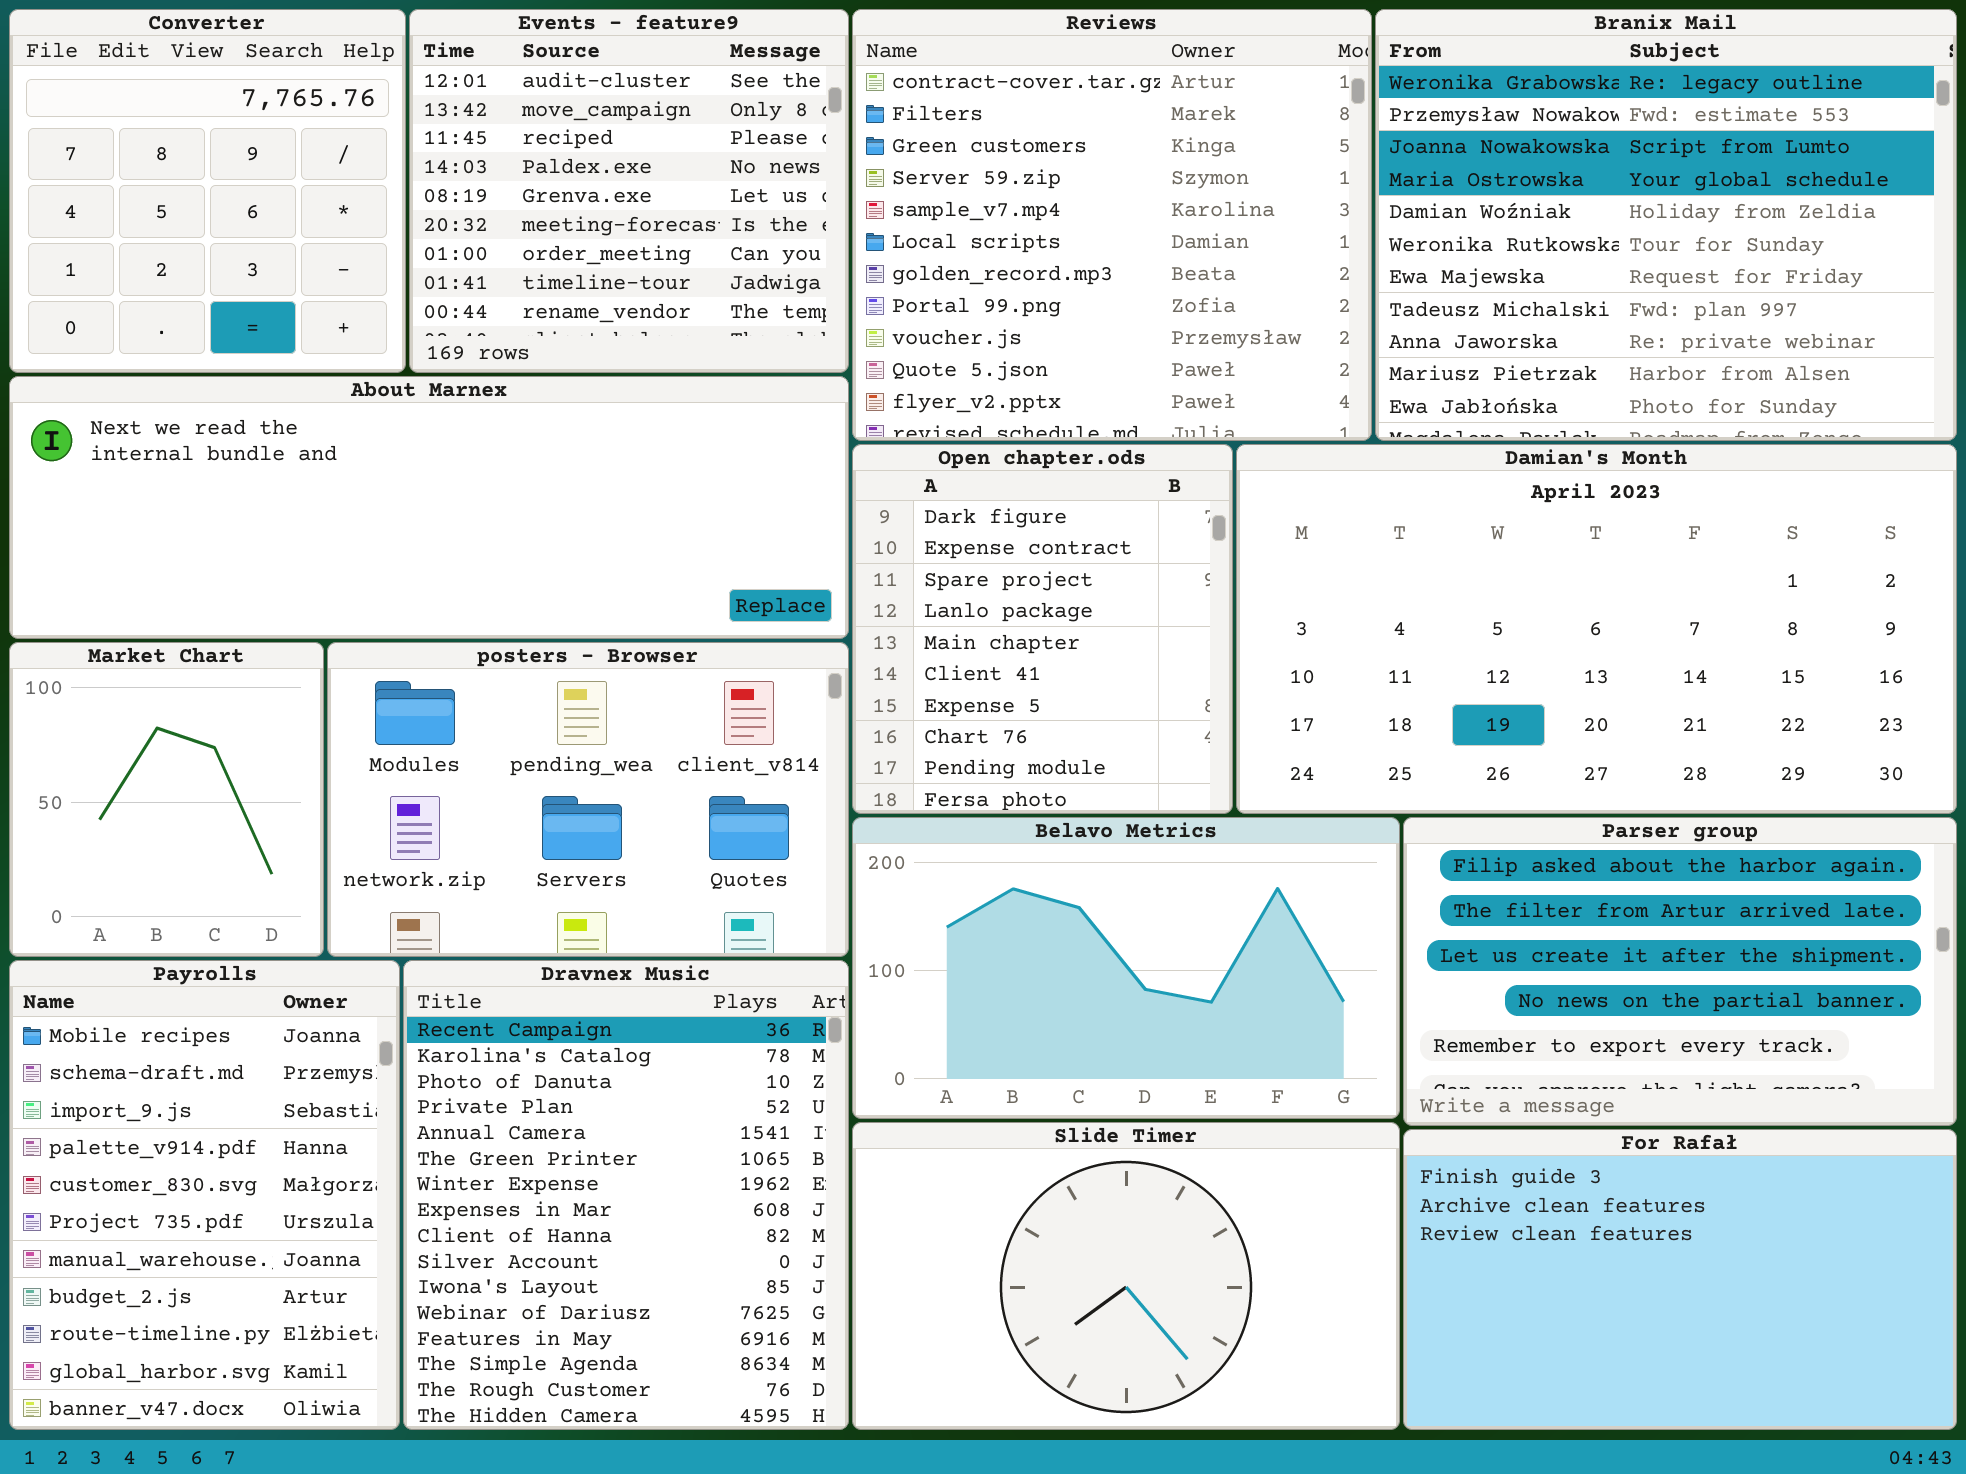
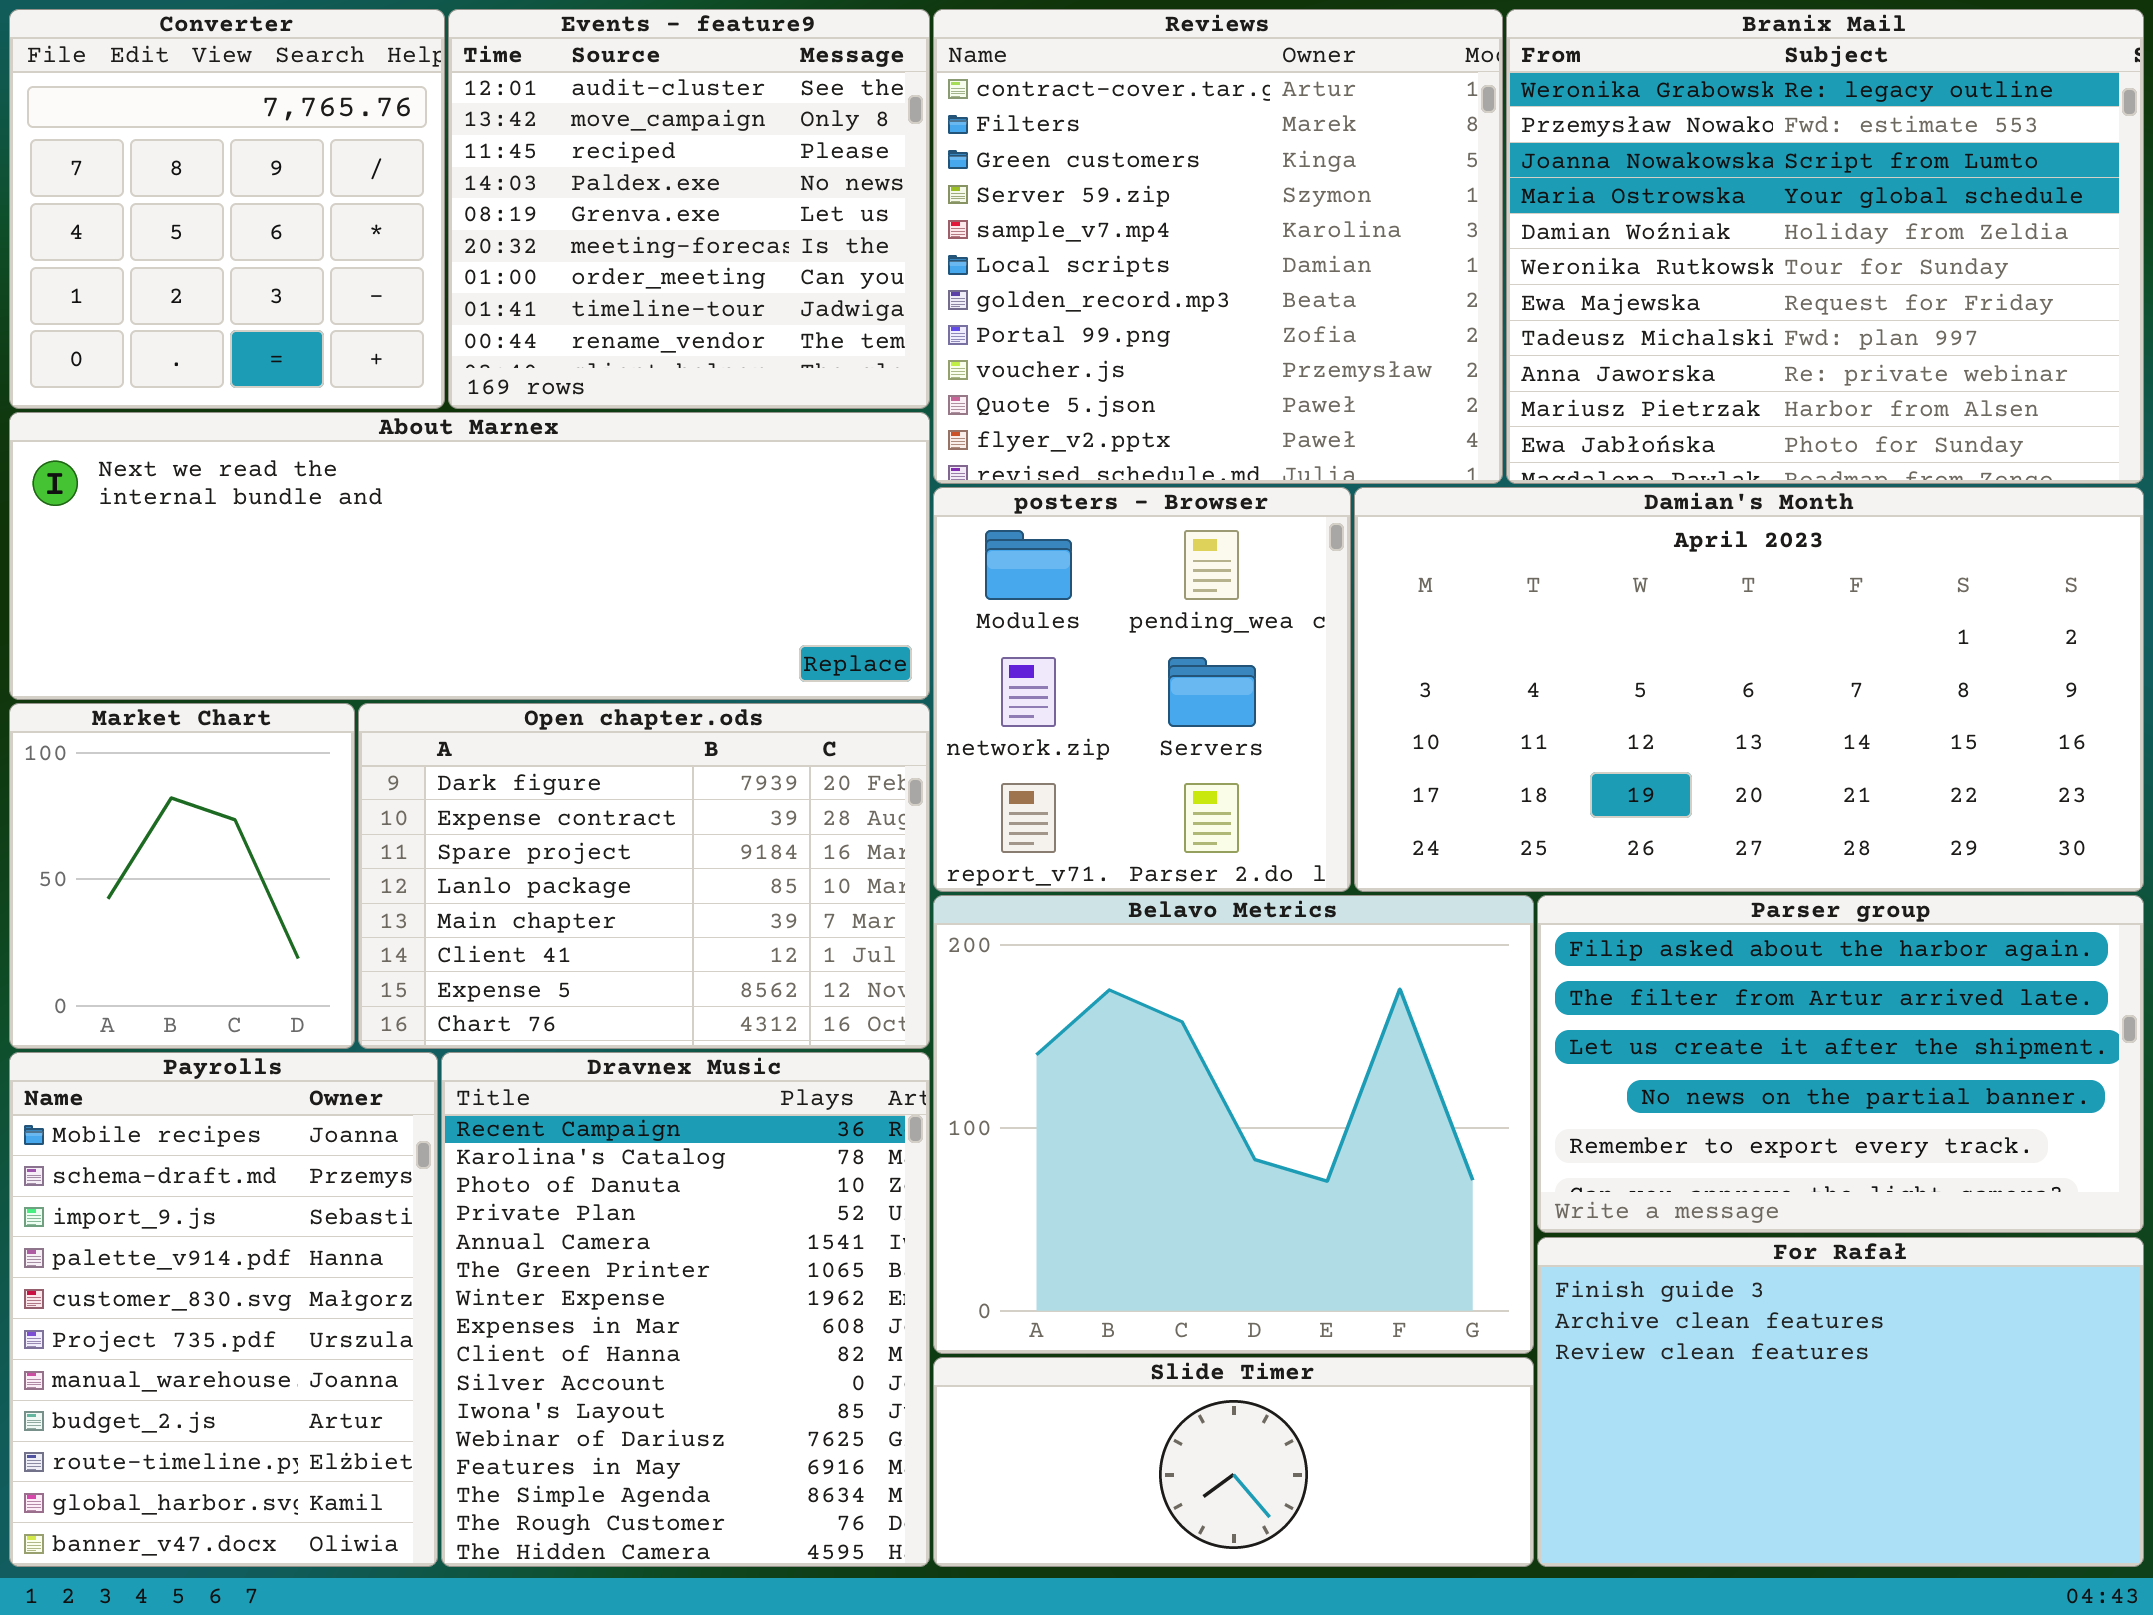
Open chapter.ods: [852,444,1233,814] -> [358,703,930,1049], moved, resized
posters - Browser: [327,642,849,957] -> [933,487,1351,892], moved, resized
Belavo Metrics: [852,817,1400,1119] -> [933,895,1534,1354], resized
Slide Timer: [852,1122,1400,1430] -> [933,1357,1534,1567], resized

